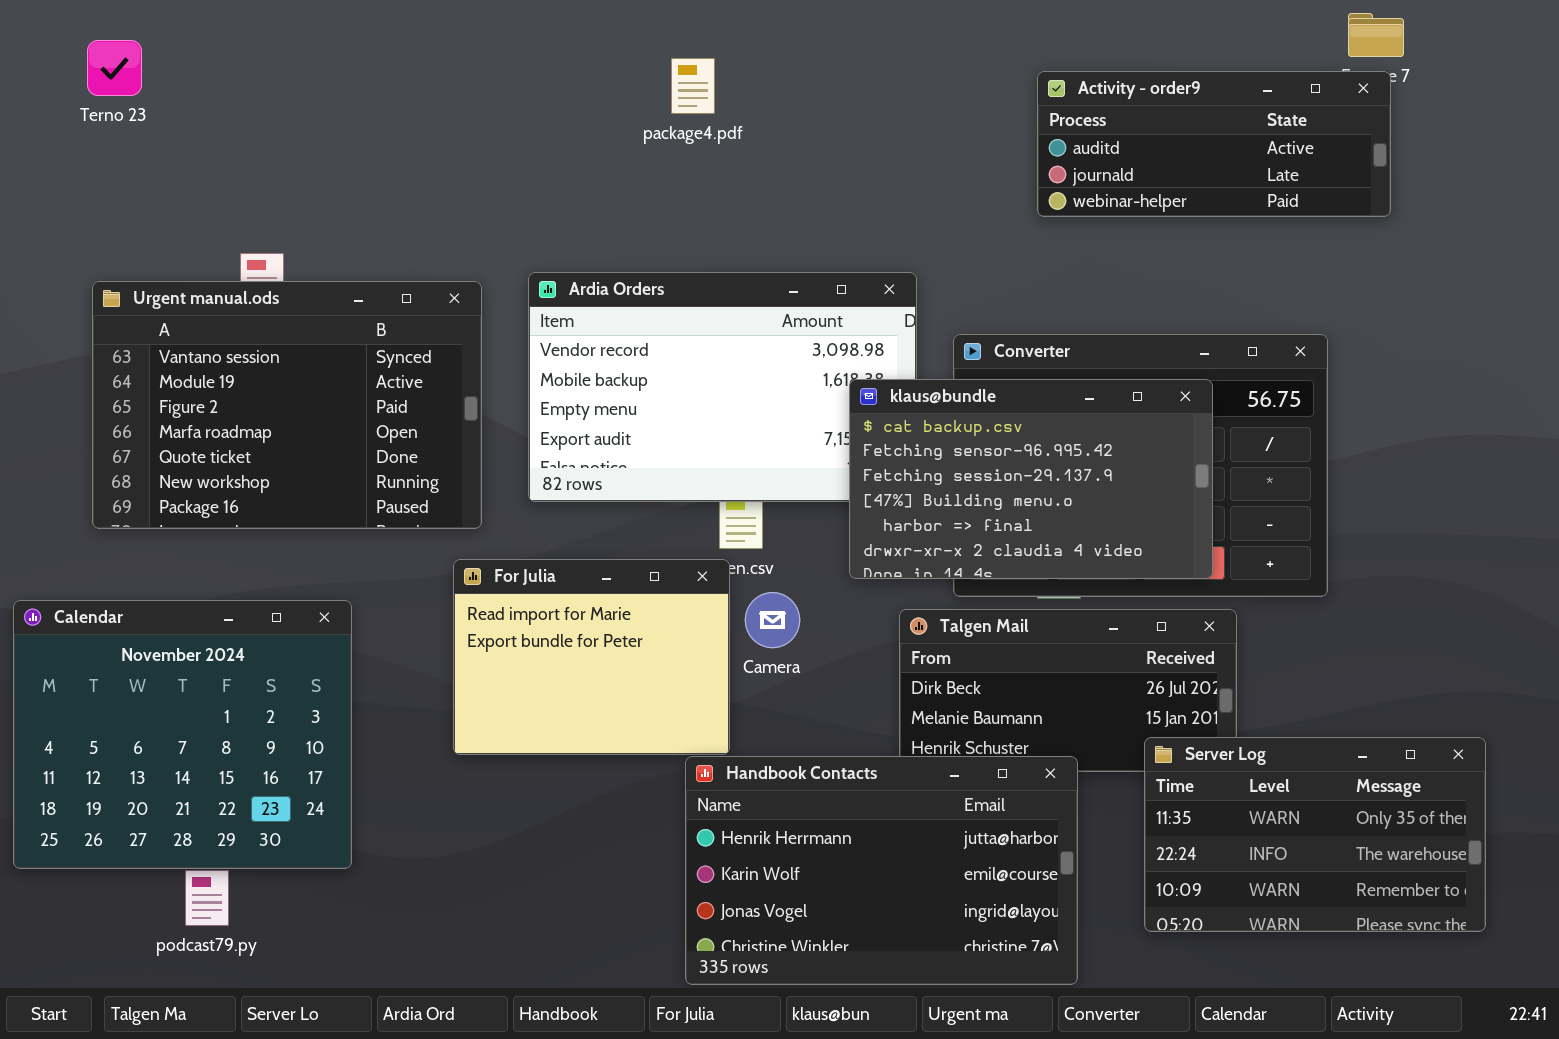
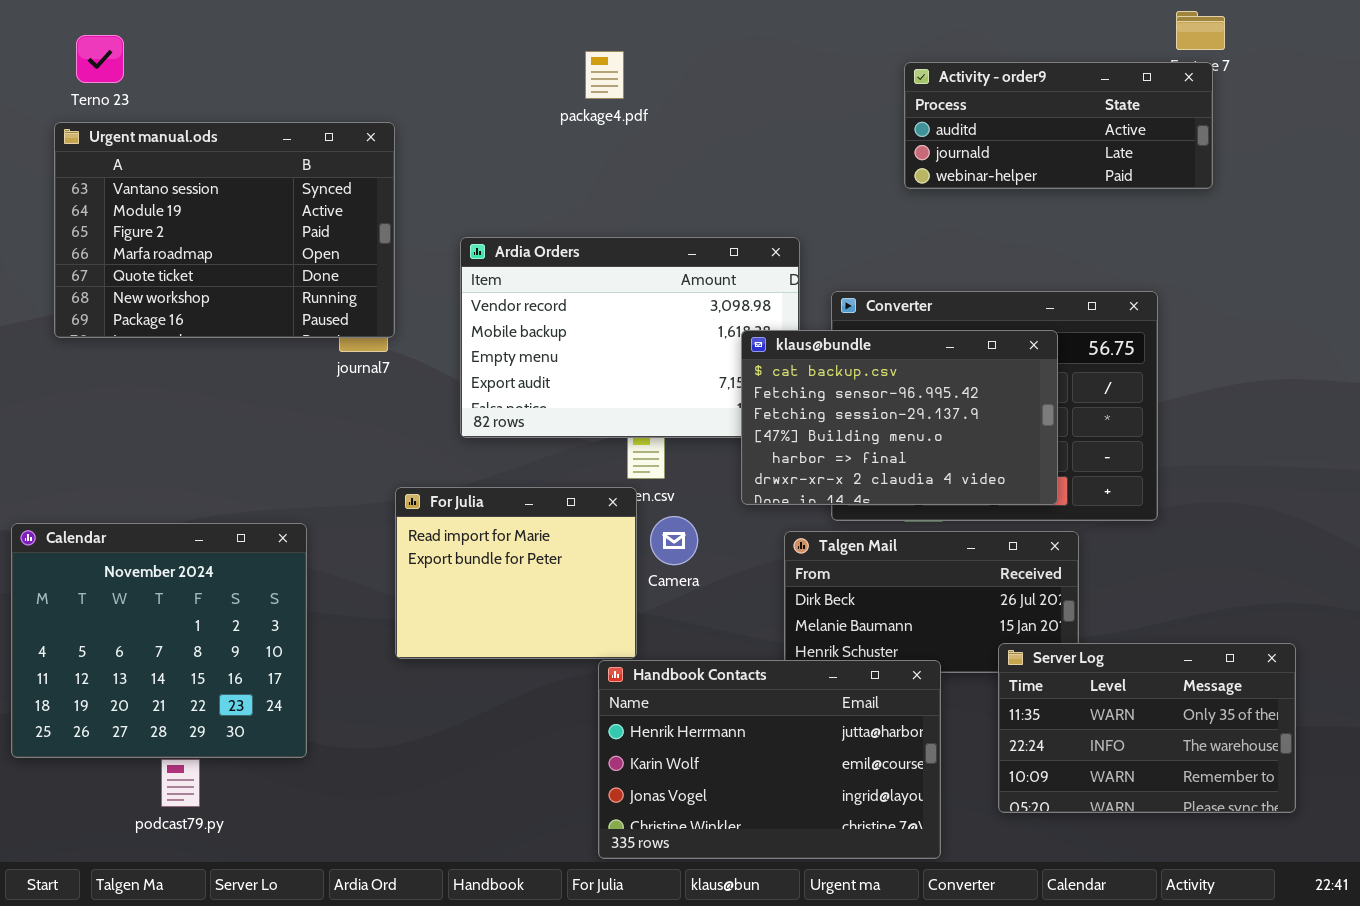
Urgent manual.ods: [92,281,482,529] -> [54,122,395,338], moved

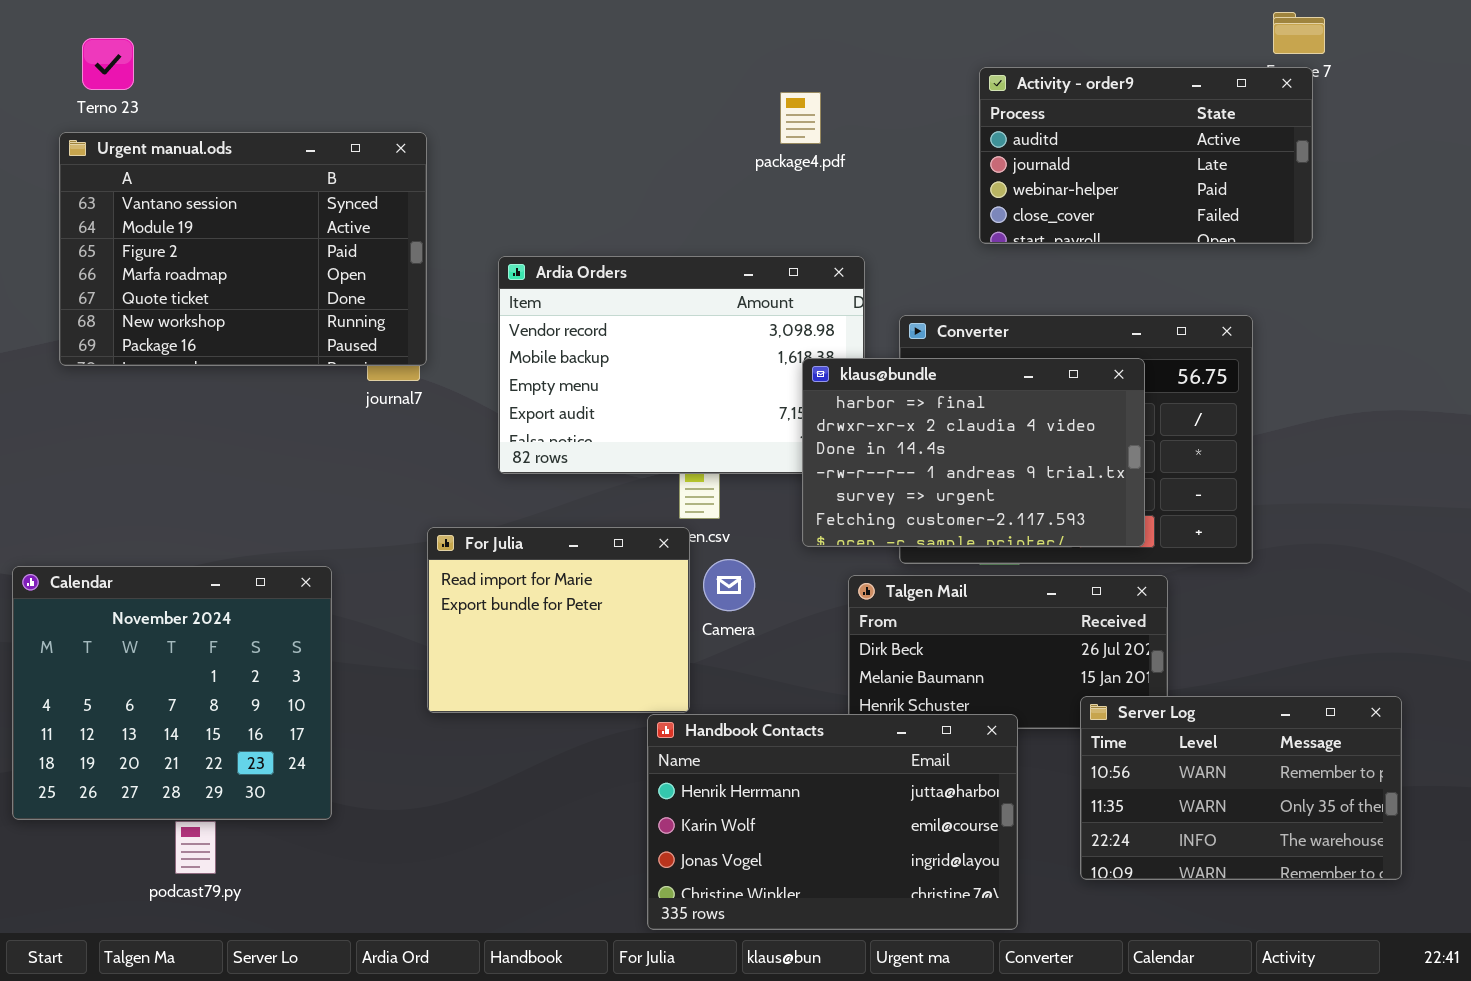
package4.pdf: [585,51,624,99] -> [780,92,821,144], moved
Activity - order9: [904,62,1213,189] -> [979,67,1313,244], resized
klaus@bundle: [741,330,1058,505] -> [802,358,1145,547], scrolled down 4 rows
Server Log: [998,643,1296,813] -> [1080,696,1402,880], scrolled up 1 row

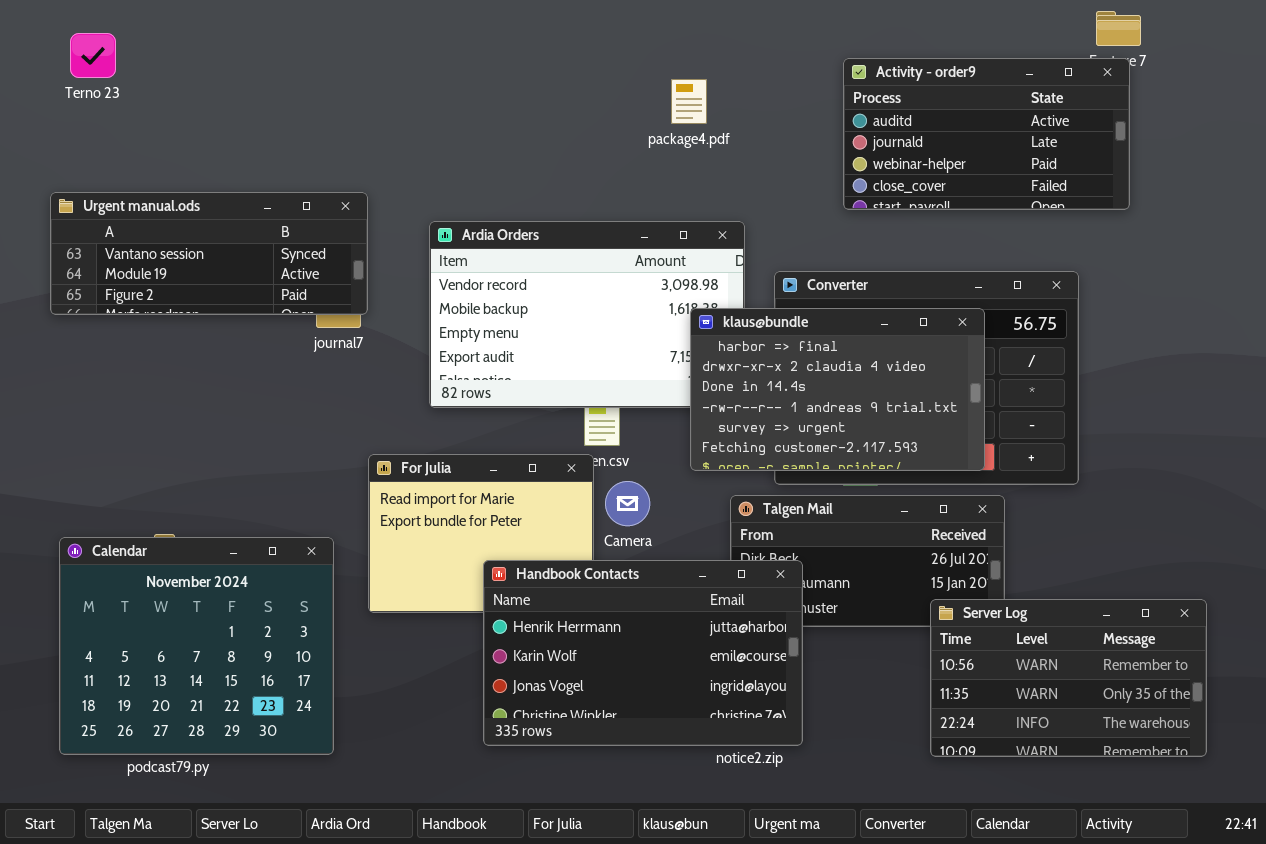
Urgent manual.ods: [59,132,427,366] -> [50,192,368,315], resized
Calendar: [12,566,332,820] -> [59,537,334,755], moved
Handbook Contacts: [647,714,1018,930] -> [483,560,803,746], moved

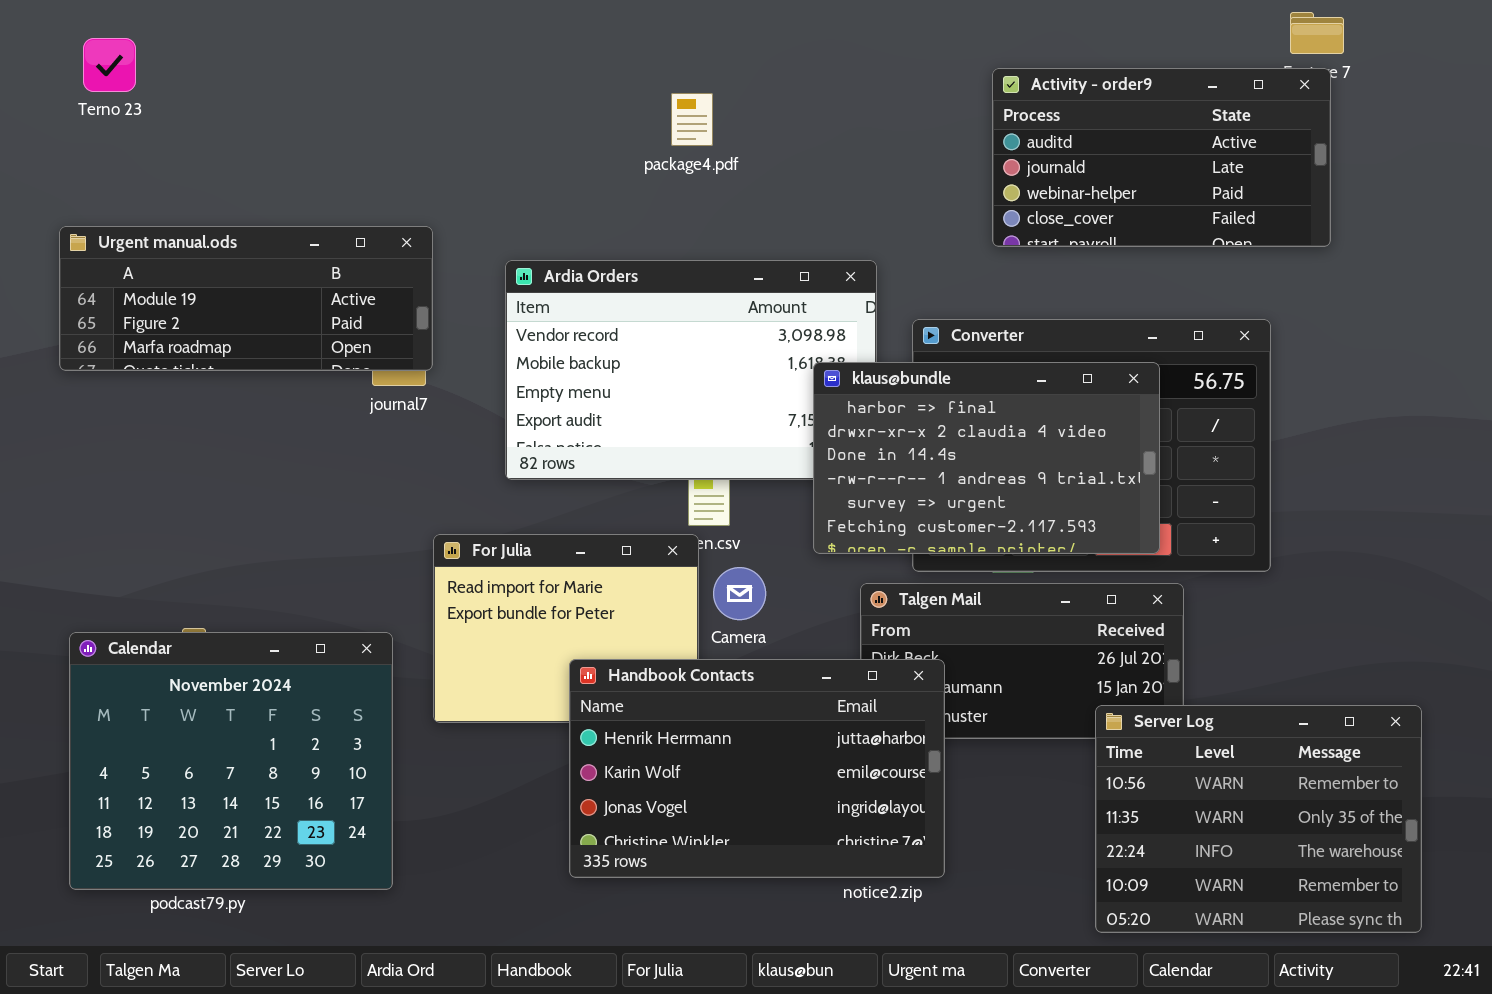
package4.pdf: [671,79,707,124] -> [671,93,713,146], moved
Urgent manual.ods: [50,192,368,315] -> [59,226,433,371], scrolled down 1 row
Server Log: [930,599,1207,757] -> [1095,705,1422,933], resized

